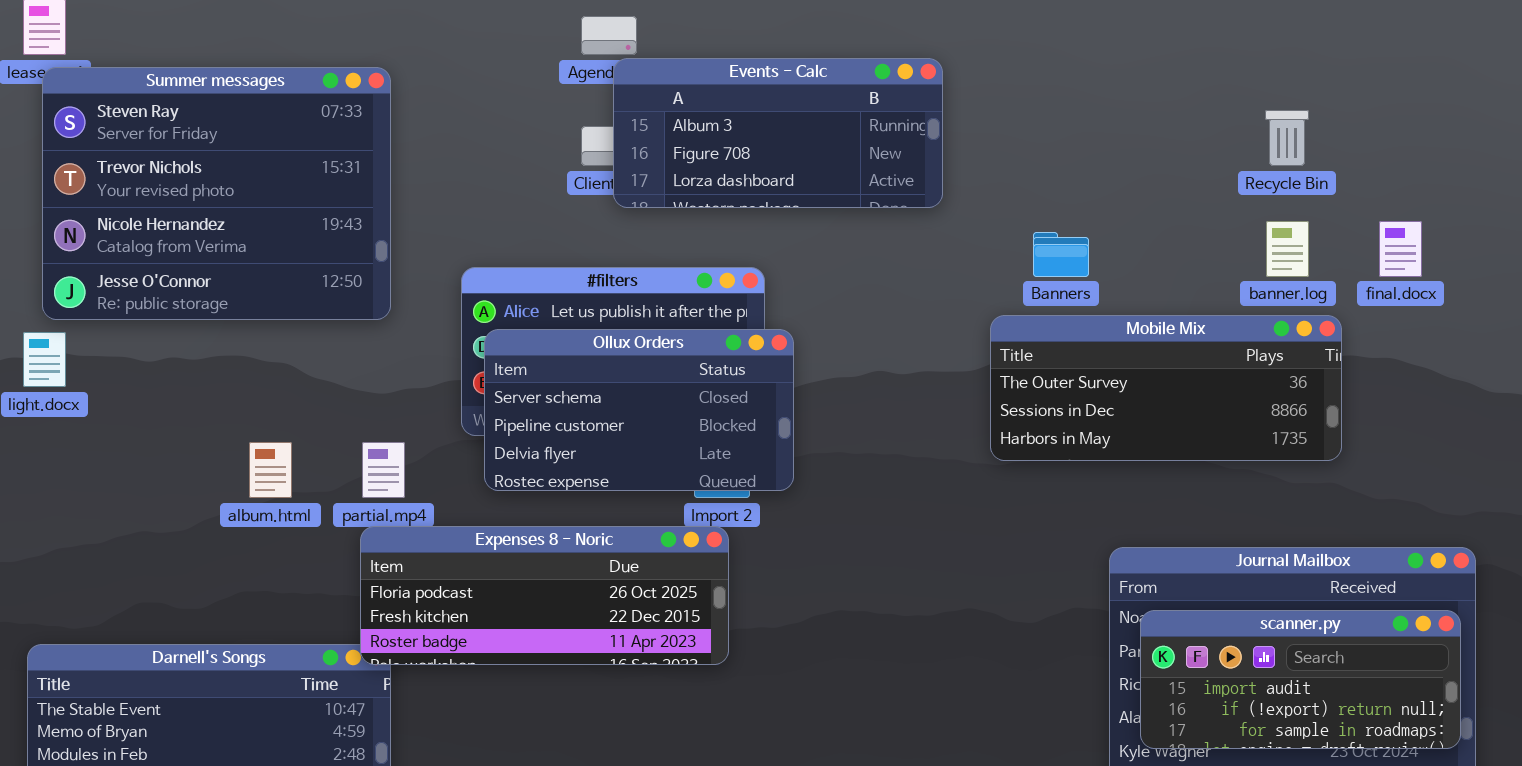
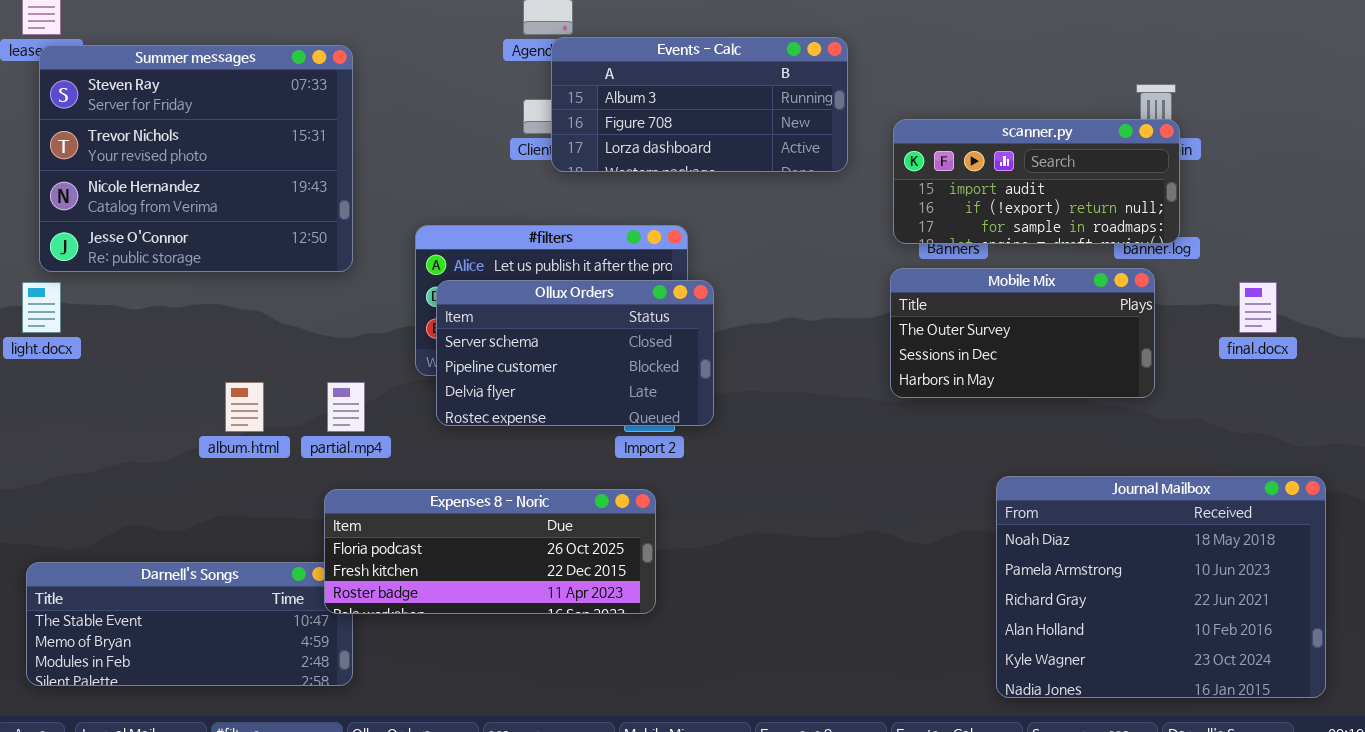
final.docx: [1379,221,1422,277] -> [1239,282,1277,333], moved
Mobile Mix: [990,315,1342,461] -> [890,268,1155,398], resized
Expenses 8 - Noric: [360,526,729,665] -> [324,489,656,614], moved
scanner.py: [1140,610,1461,749] -> [893,119,1180,244], moved

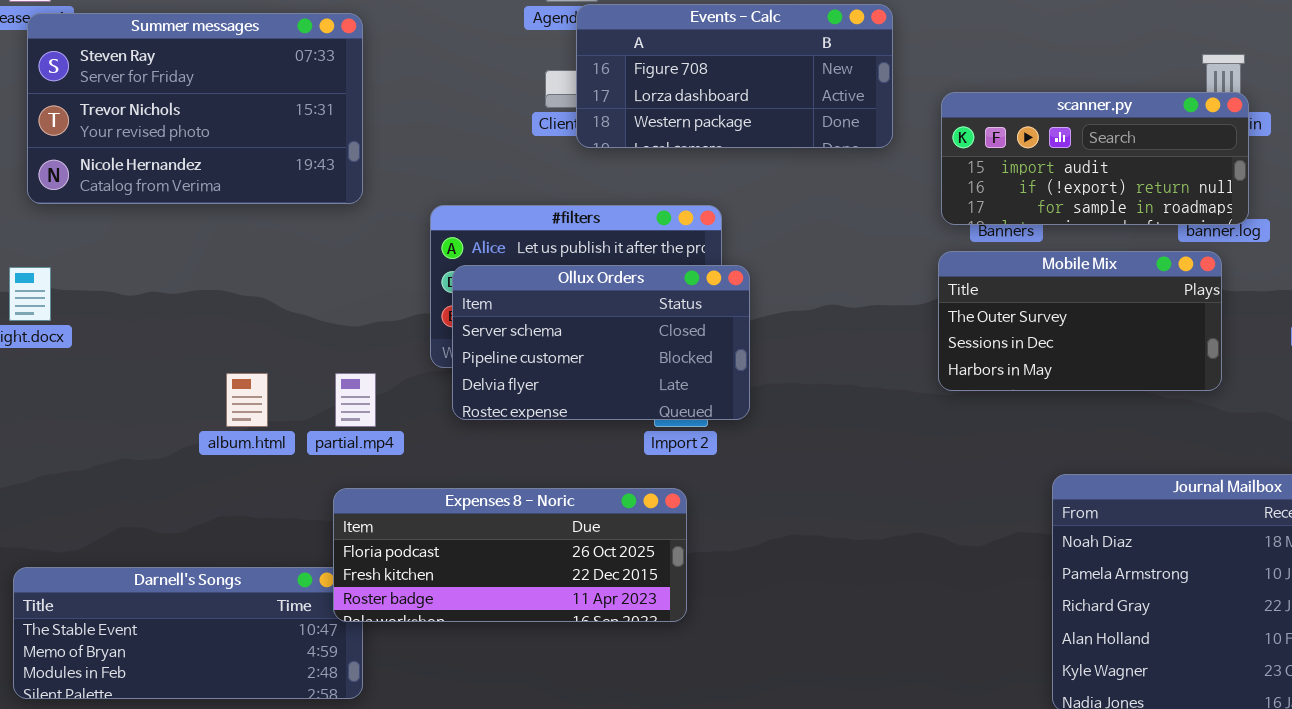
Events - Calc: [551,37,848,172] -> [576,4,893,148], scrolled down 1 row
Summer messages: [39,45,353,272] -> [27,13,363,204], resized

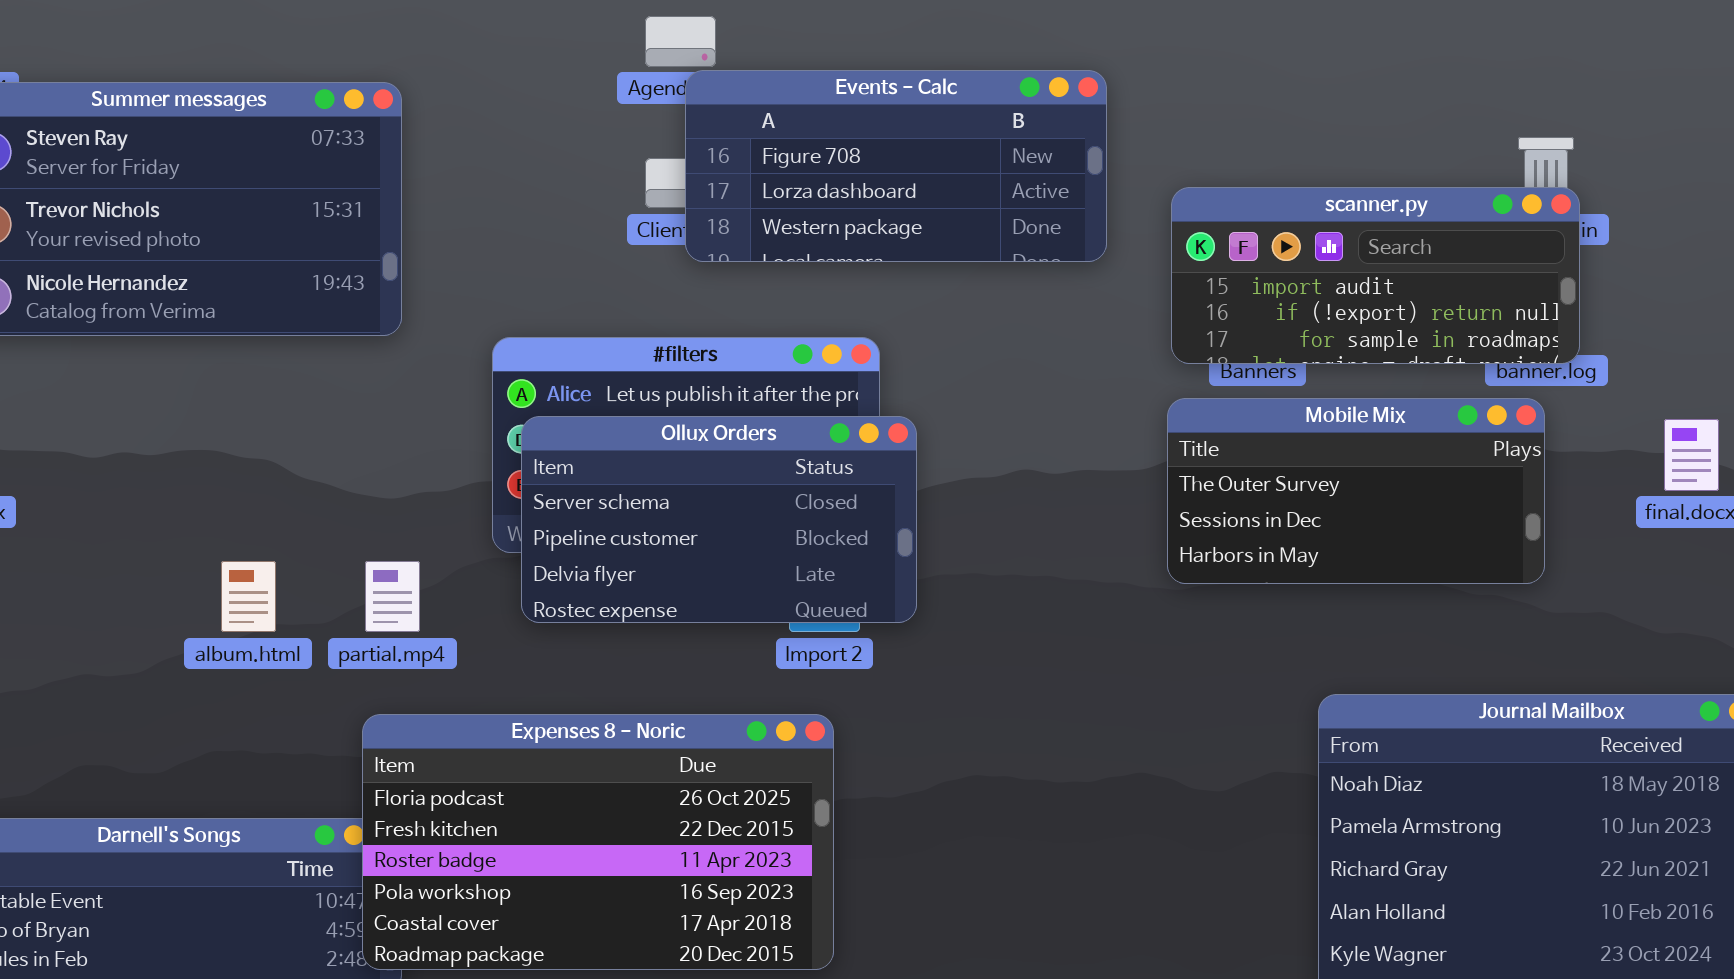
Expenses 8 - Noric: [333,488,687,622] -> [362,714,834,970], resized

